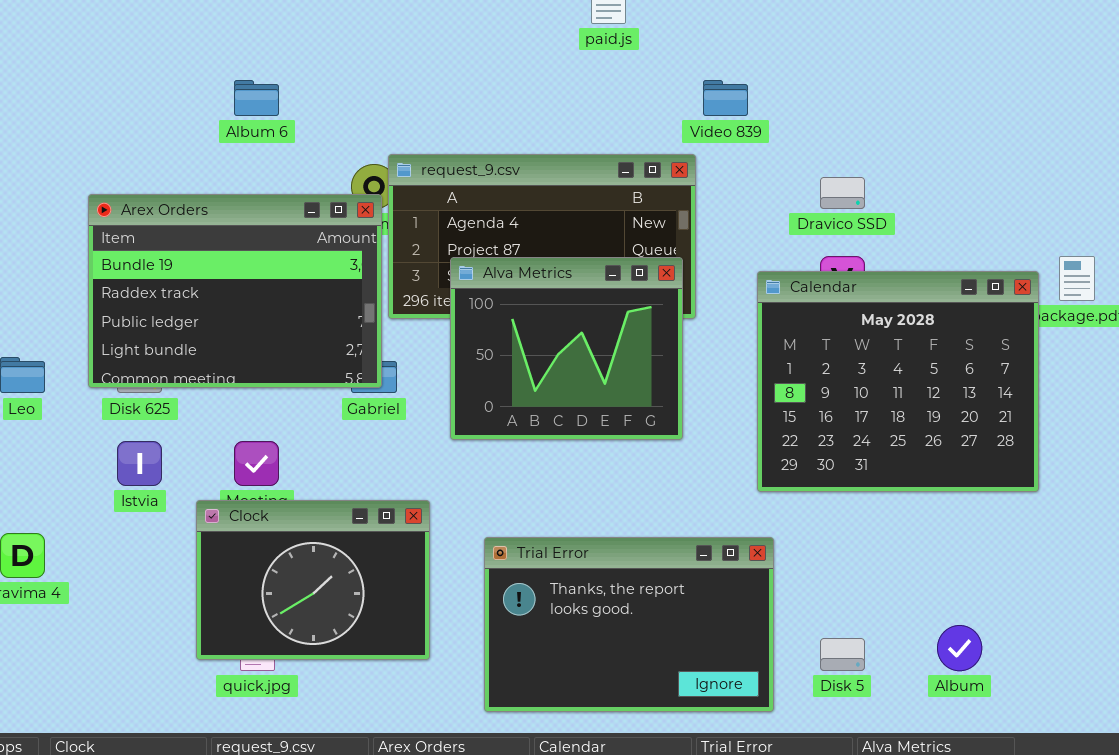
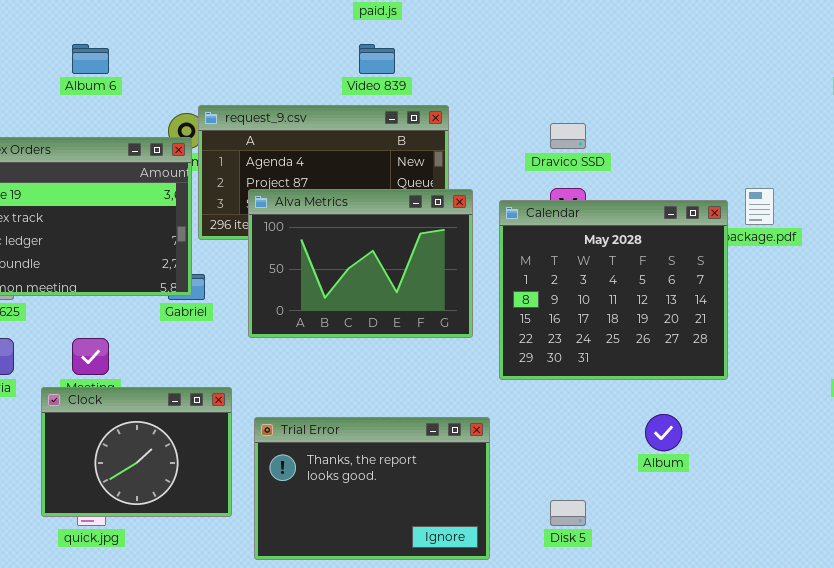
Video 839: [703,80,748,116] -> [359,44,395,74], moved
Alva Metrics: [450,257,683,440] -> [248,189,473,338], resized
Trial Error: [484,537,774,712] -> [254,417,490,560], moved
Album: [937,625,982,671] -> [645,414,682,451], moved

